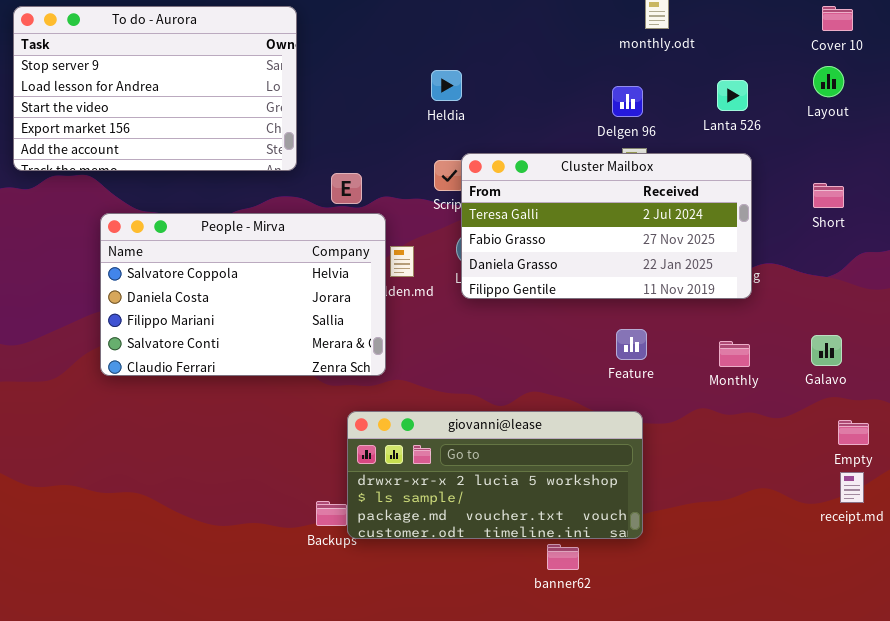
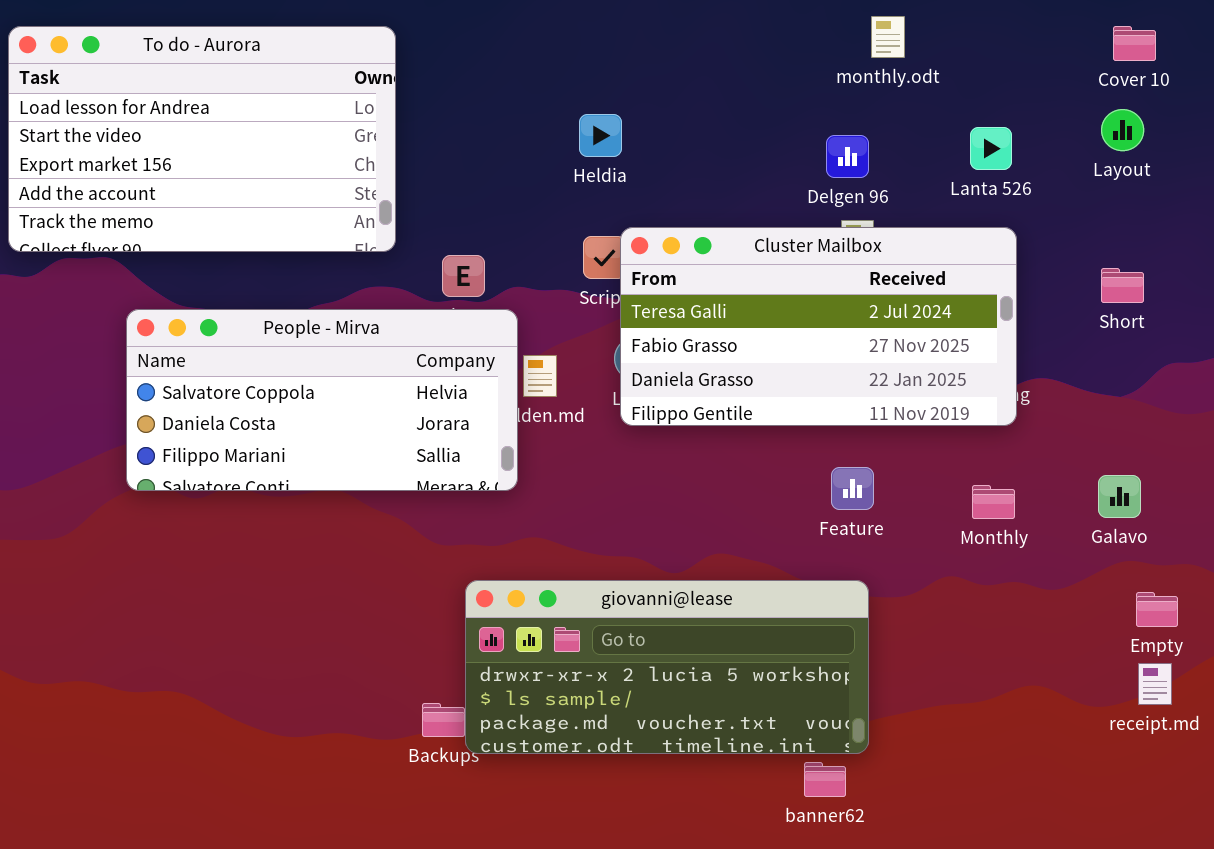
To do - Aurora: [13,6,297,171] -> [8,26,396,252], scrolled down 1 row
People - Mirva: [100,213,386,376] -> [126,309,518,491], resized
banner62: [547,544,579,570] -> [804,762,846,797], moved

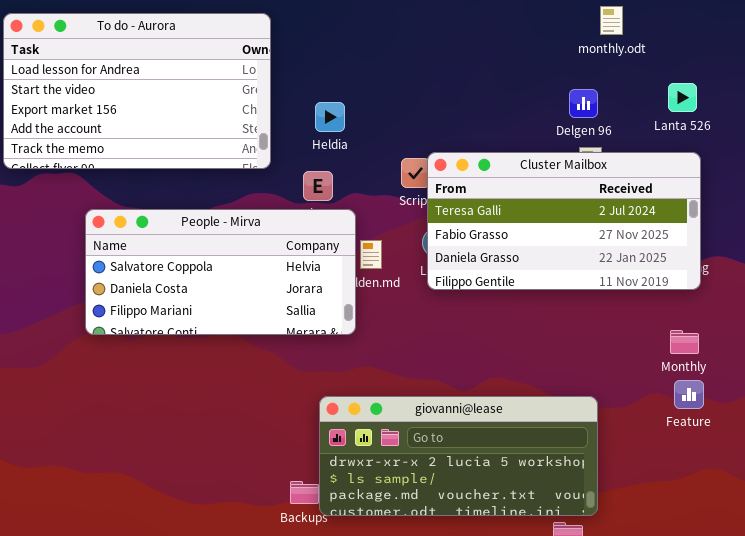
Heldia: [579,114,622,157] -> [315,102,345,132], moved
Feature: [831,467,874,510] -> [674,380,704,409], moved

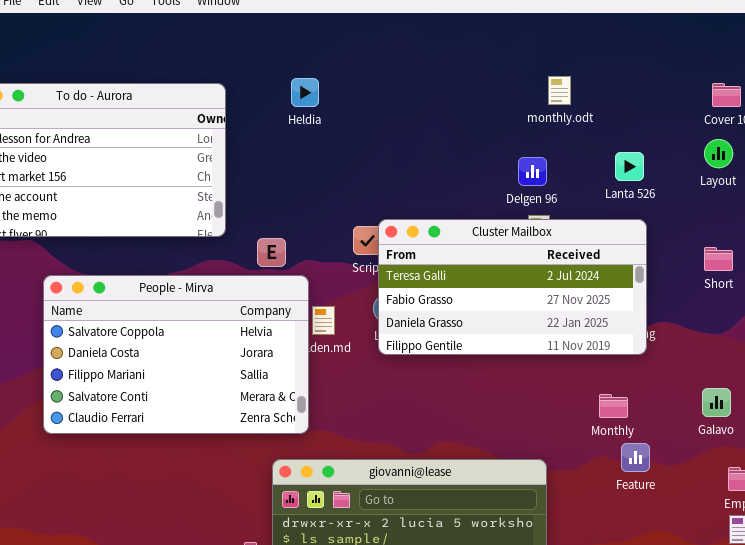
Heldia: [315,102,345,132] -> [291,78,319,107], moved
People - Mirva: [85,209,356,335] -> [43,275,309,434], resized
Monthly: [670,330,699,354] -> [599,394,628,418], moved

